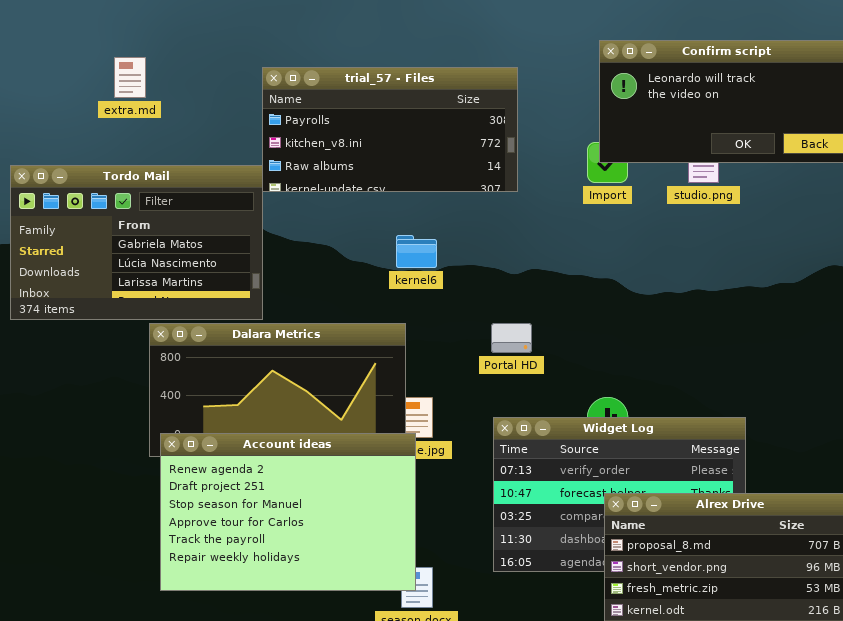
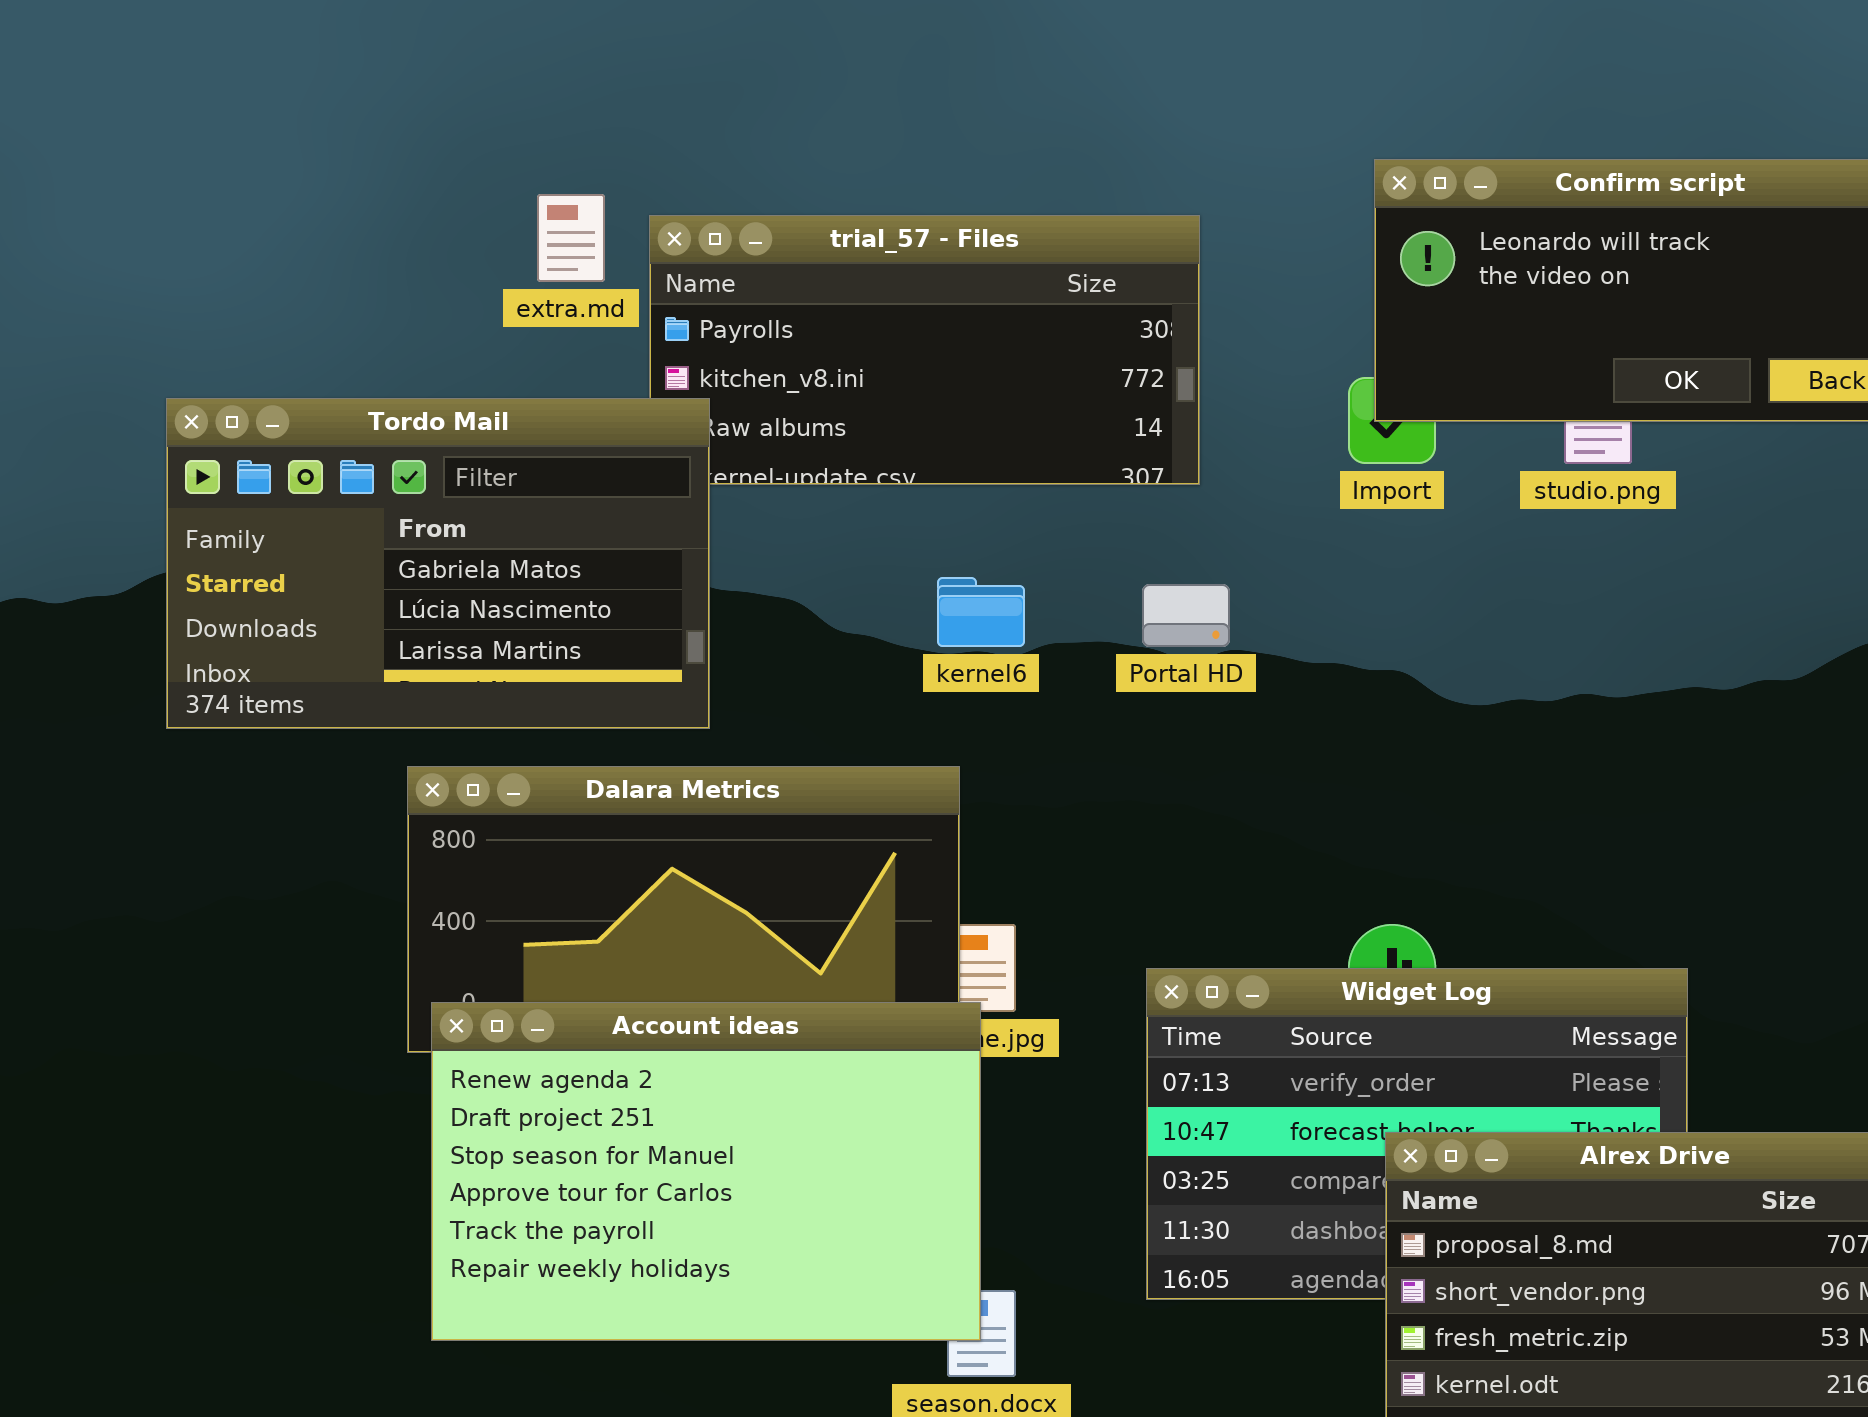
extra.md: [114,57,146,98] -> [537,194,605,282], moved
Tordo Mail: [10,165,263,320] -> [166,398,710,729], moved
Portal HD: [491,323,532,353] -> [1142,584,1230,647], moved

